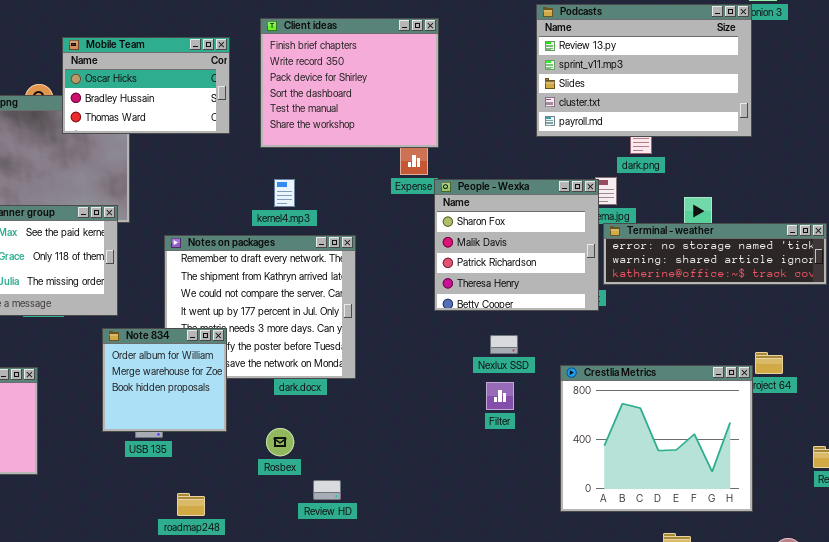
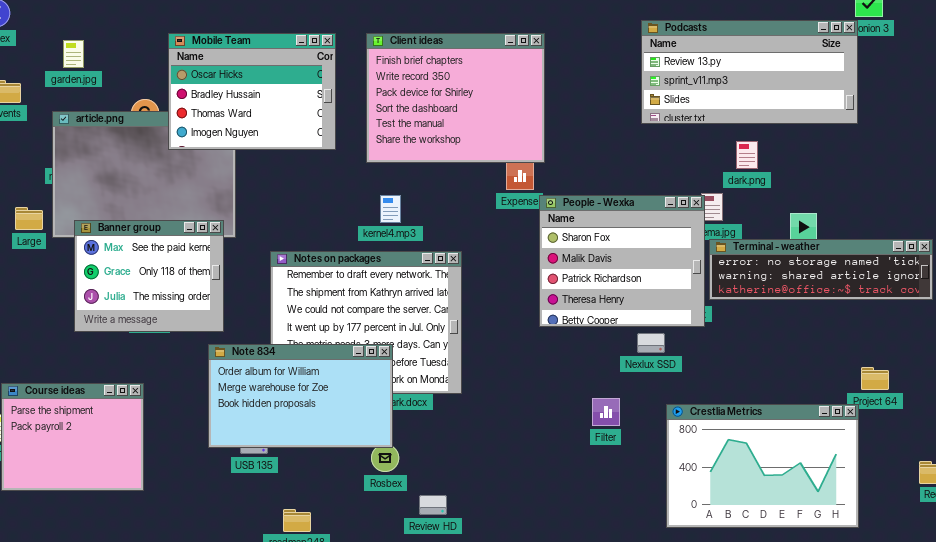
Podcasts: [536,4,752,137] -> [641,20,858,124], resized
Mobile Team: [62,37,230,134] -> [168,33,336,150], resized
Note 834: [102,328,227,432] -> [208,344,393,448], resized
Nexlux SSD: [490,335,518,354] -> [637,333,665,353], moved
Crestlia Metrics: [560,365,753,512] -> [666,404,859,528], resized

